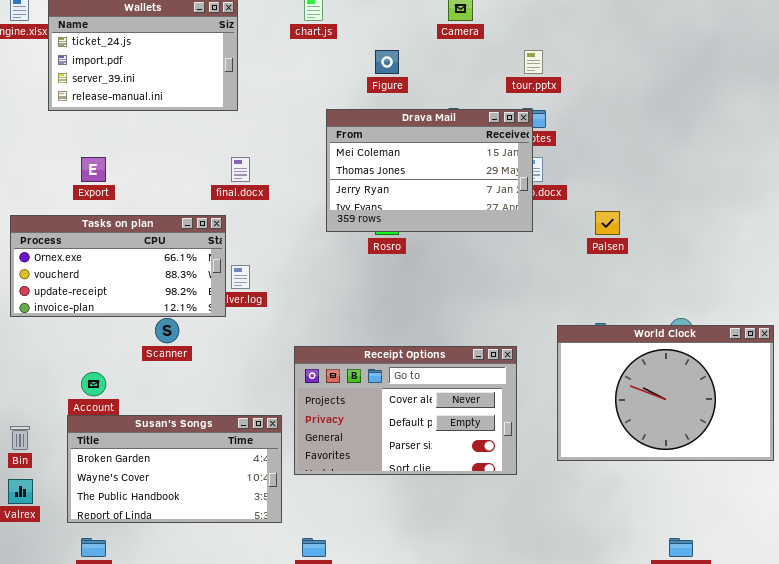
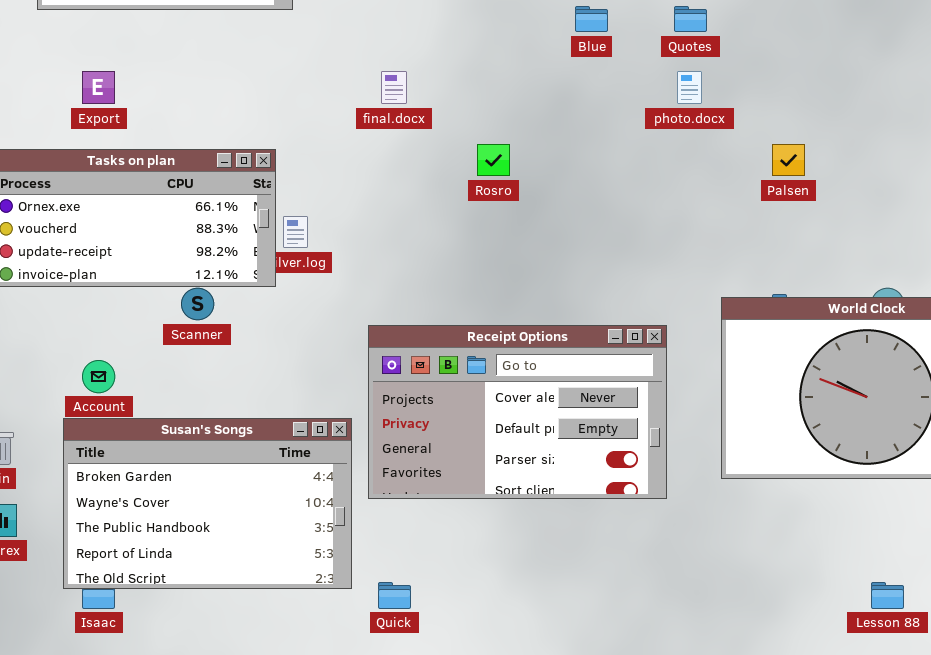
Drava Mail: [326,109,533,232] -> none, closed
final.docx: [231,157,250,182] -> [381,71,407,104], moved
Susan's Songs: [67,415,282,523] -> [63,418,352,589], resized

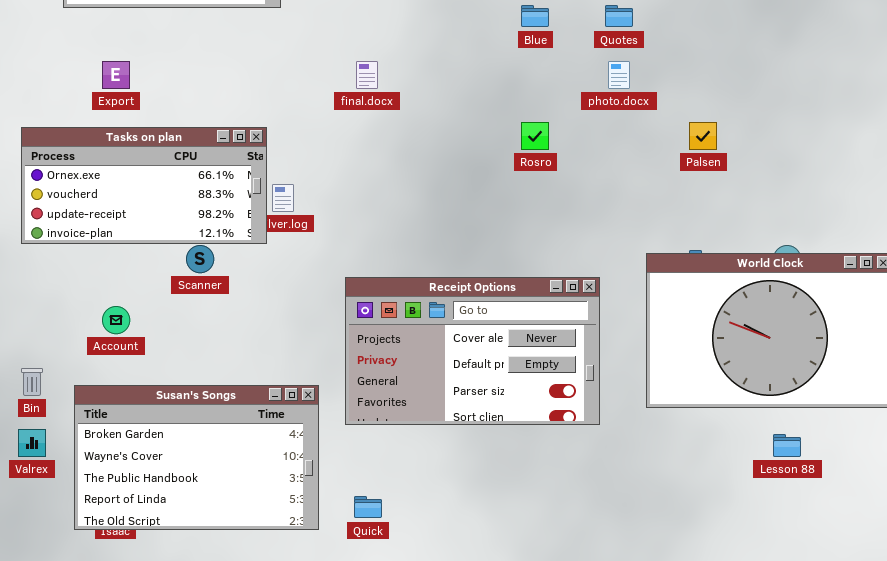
Rosro: [477,144,510,176] -> [521,122,549,150], moved
Susan's Songs: [63,418,352,589] -> [74,385,319,530], moved
Lesson 88: [871,582,904,609] -> [773,434,801,457], moved

